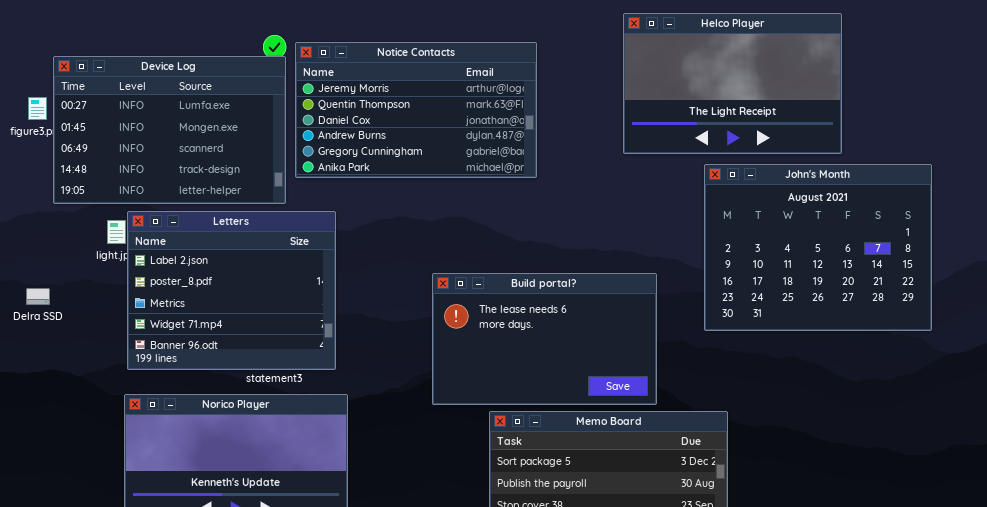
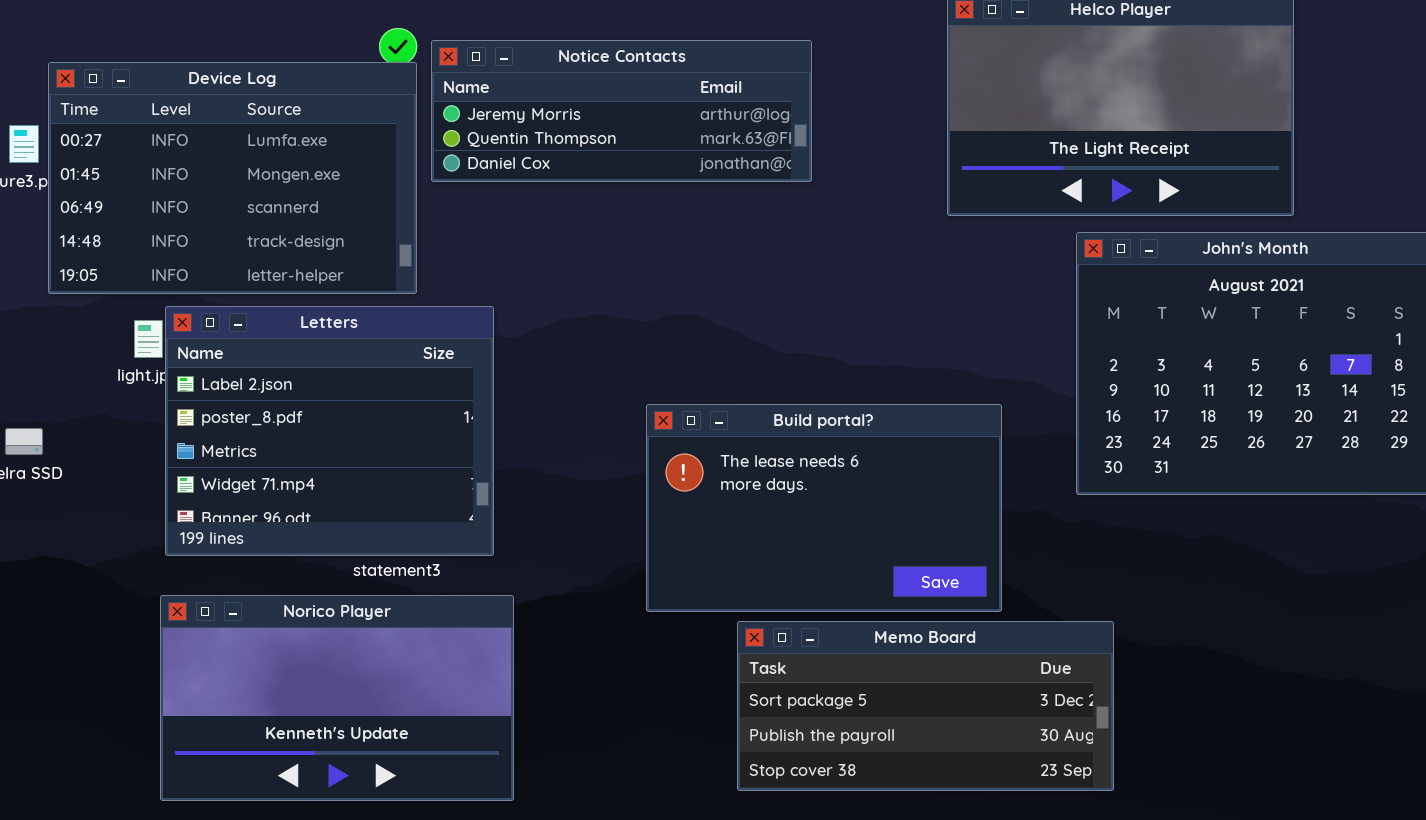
Notice Contacts: [295,42,537,178] -> [431,40,812,182], resized

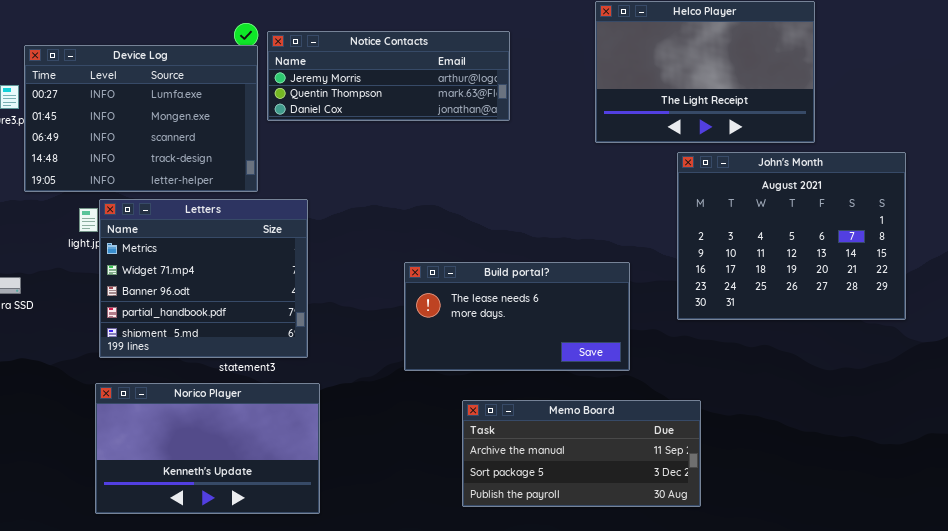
Letters: [165,306,494,556] -> [99,199,308,358], scrolled down 2 rows
Build portal?: [646,404,1002,612] -> [404,262,630,371], resized
Memo Board: [737,621,1114,791] -> [462,400,701,507], scrolled up 1 row

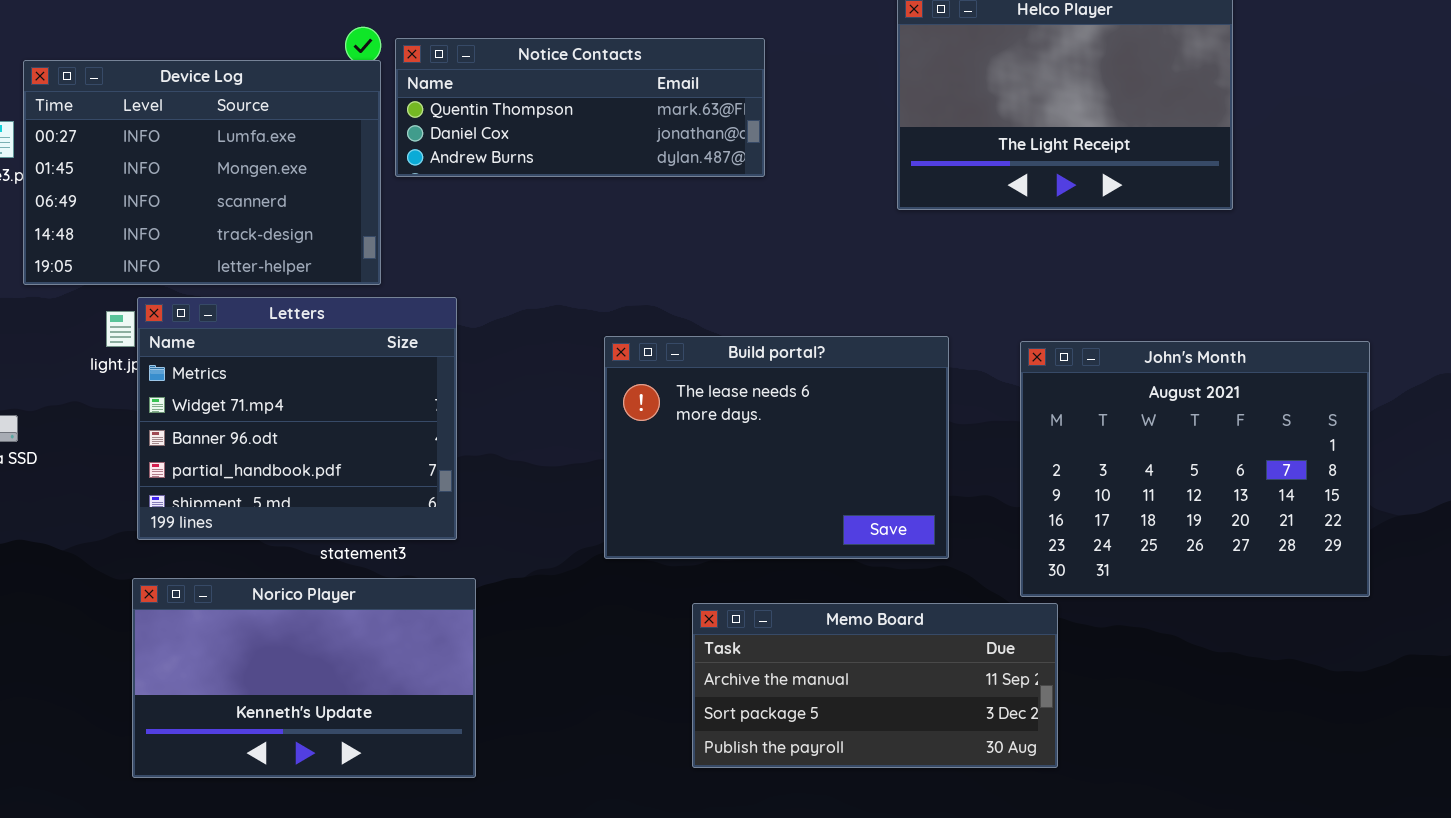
Notice Contacts: [267,31,510,121] -> [395,38,765,177], scrolled down 1 row
John's Month: [677,152,906,320] -> [1020,341,1370,597], moved
Build portal?: [404,262,630,371] -> [604,336,949,559], resized

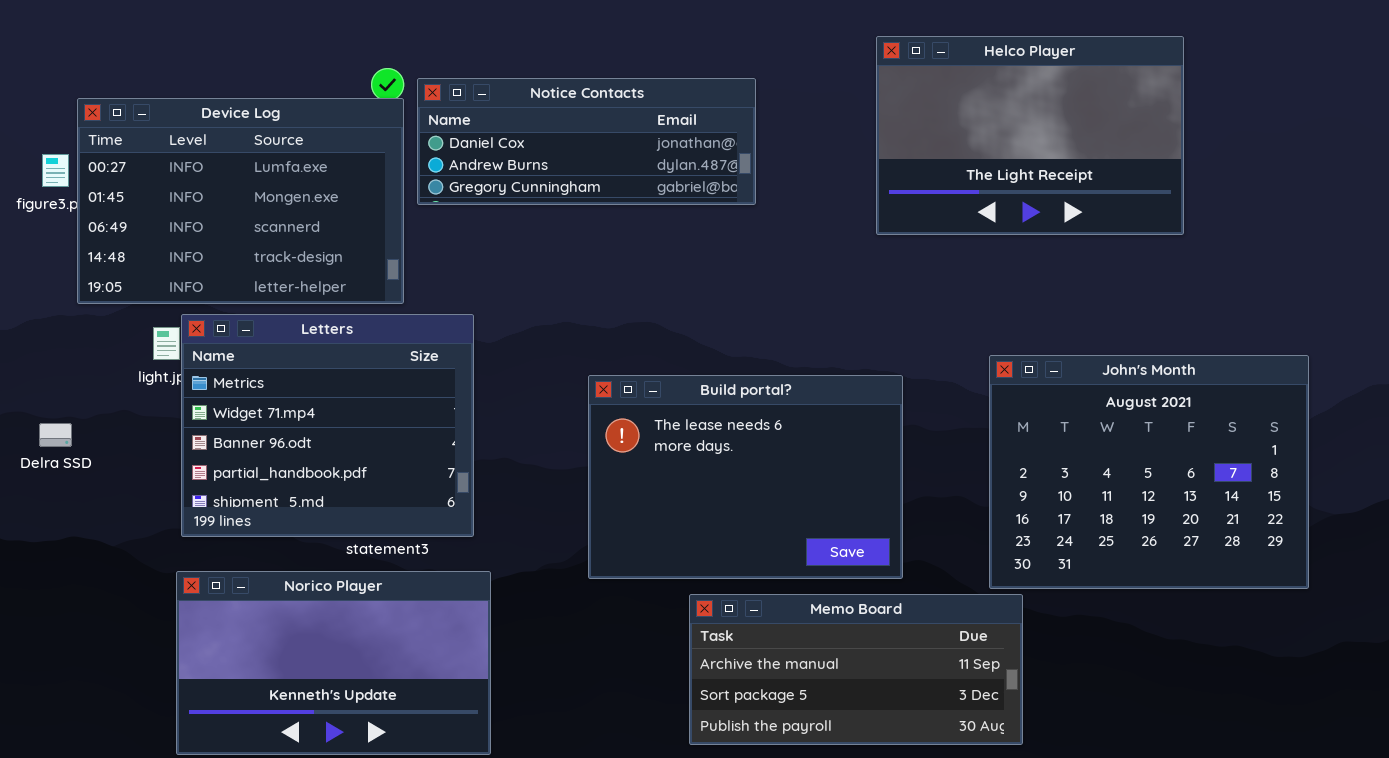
Notice Contacts: [395,38,765,177] -> [417,78,756,205], scrolled down 1 row
Build portal?: [604,336,949,559] -> [588,375,903,579], moved

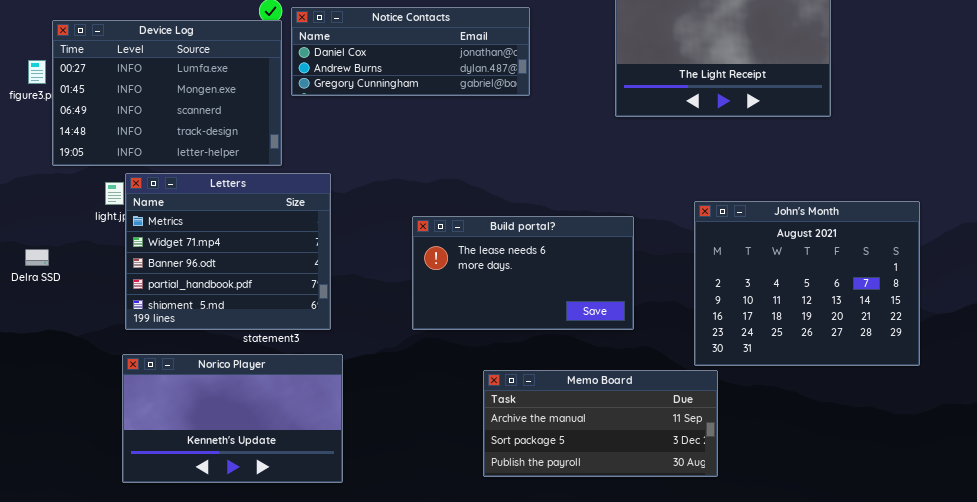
Build portal?: [588,375,903,579] -> [412,216,634,330], resized

